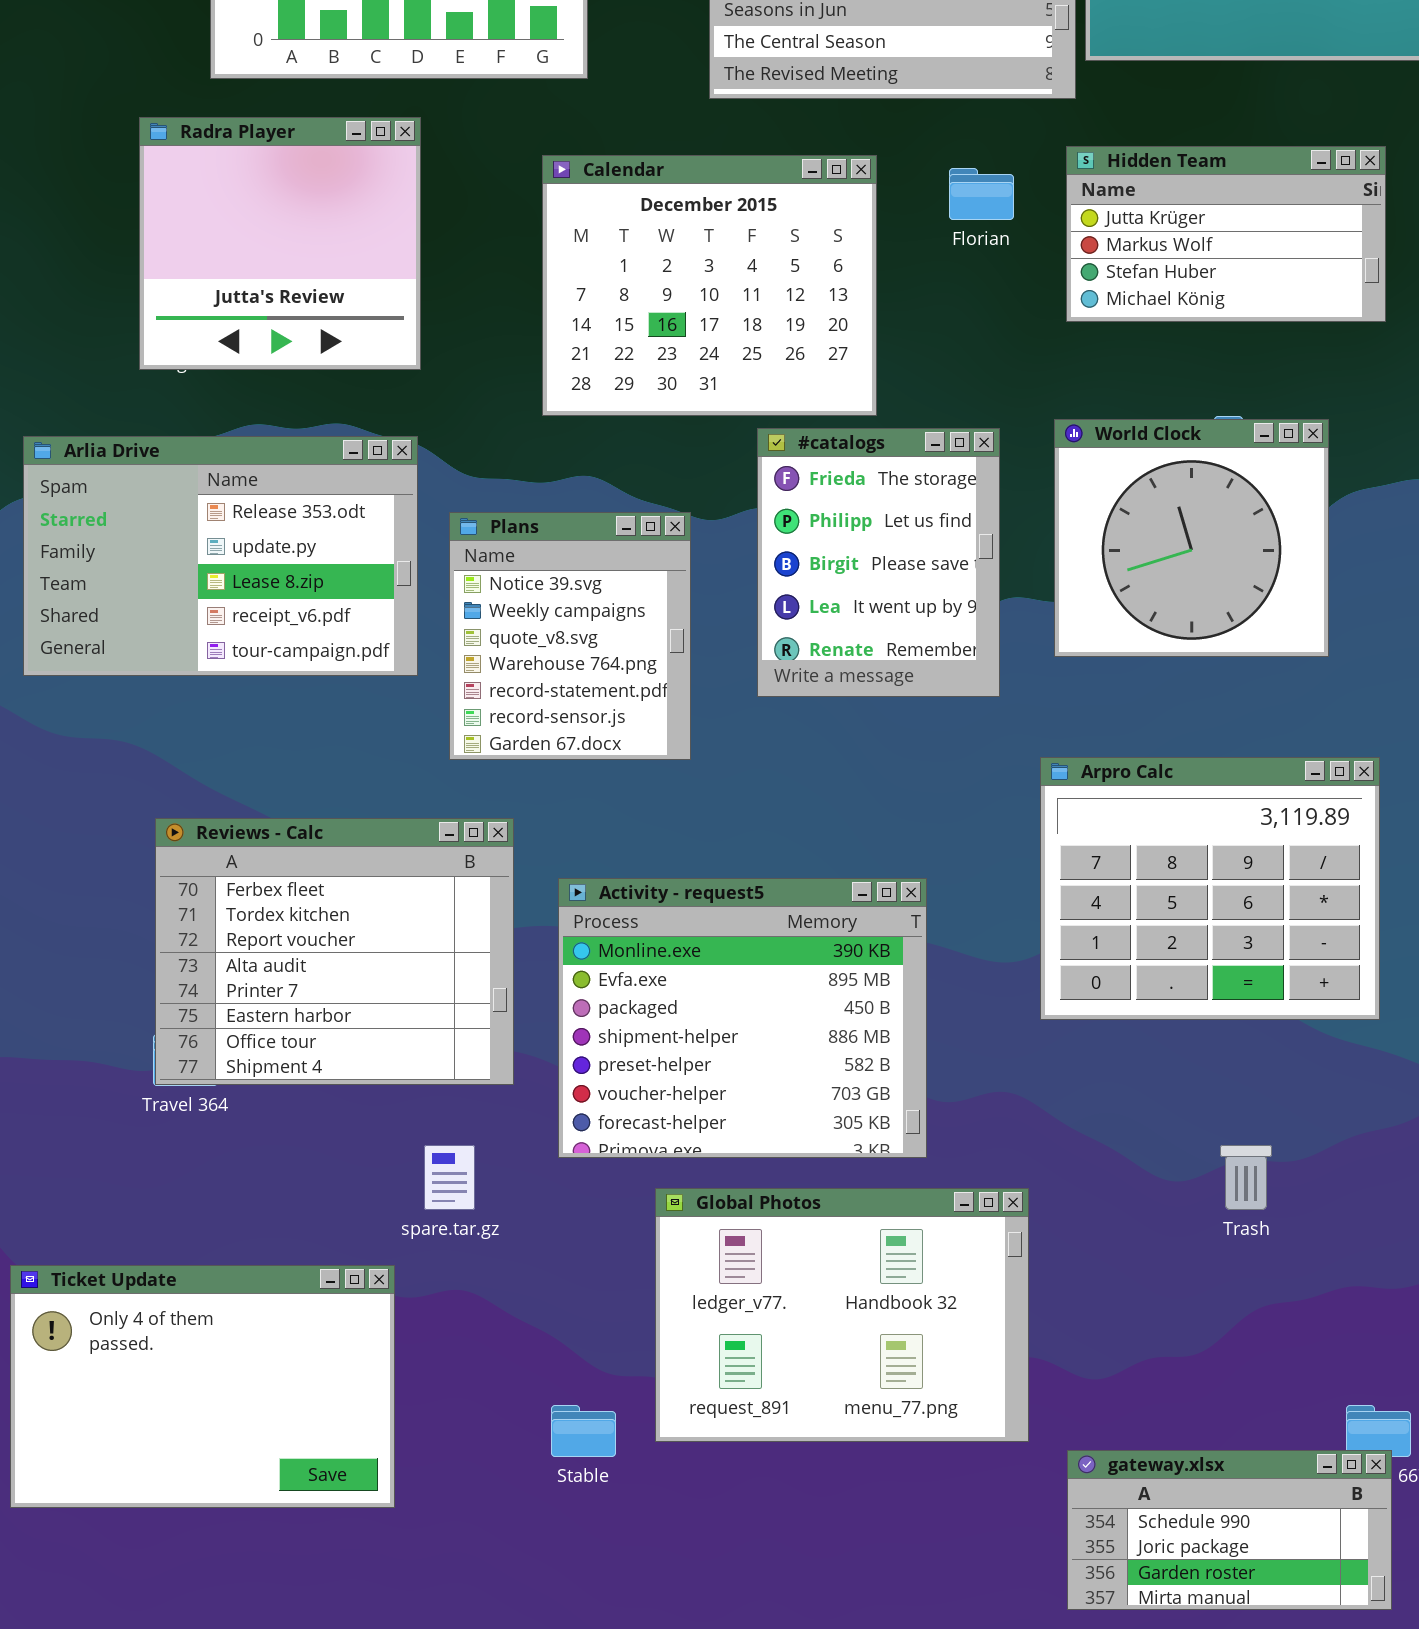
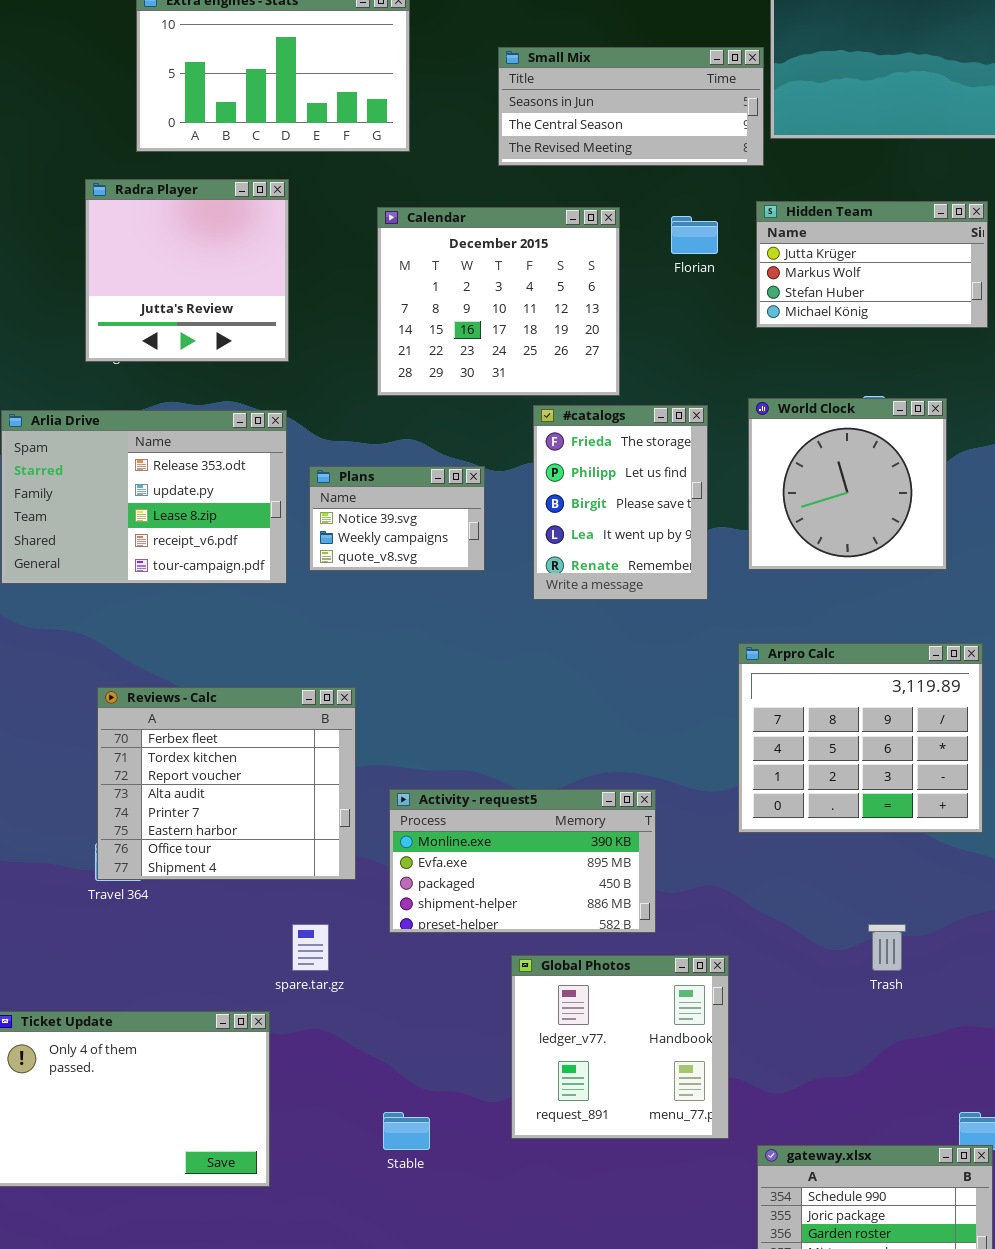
Plans: [449,512,691,760] -> [309,466,485,571], resized
Activity - request5: [558,878,927,1158] -> [389,789,656,933], resized
Global Photos: [655,1188,1029,1442] -> [511,955,729,1139], resized

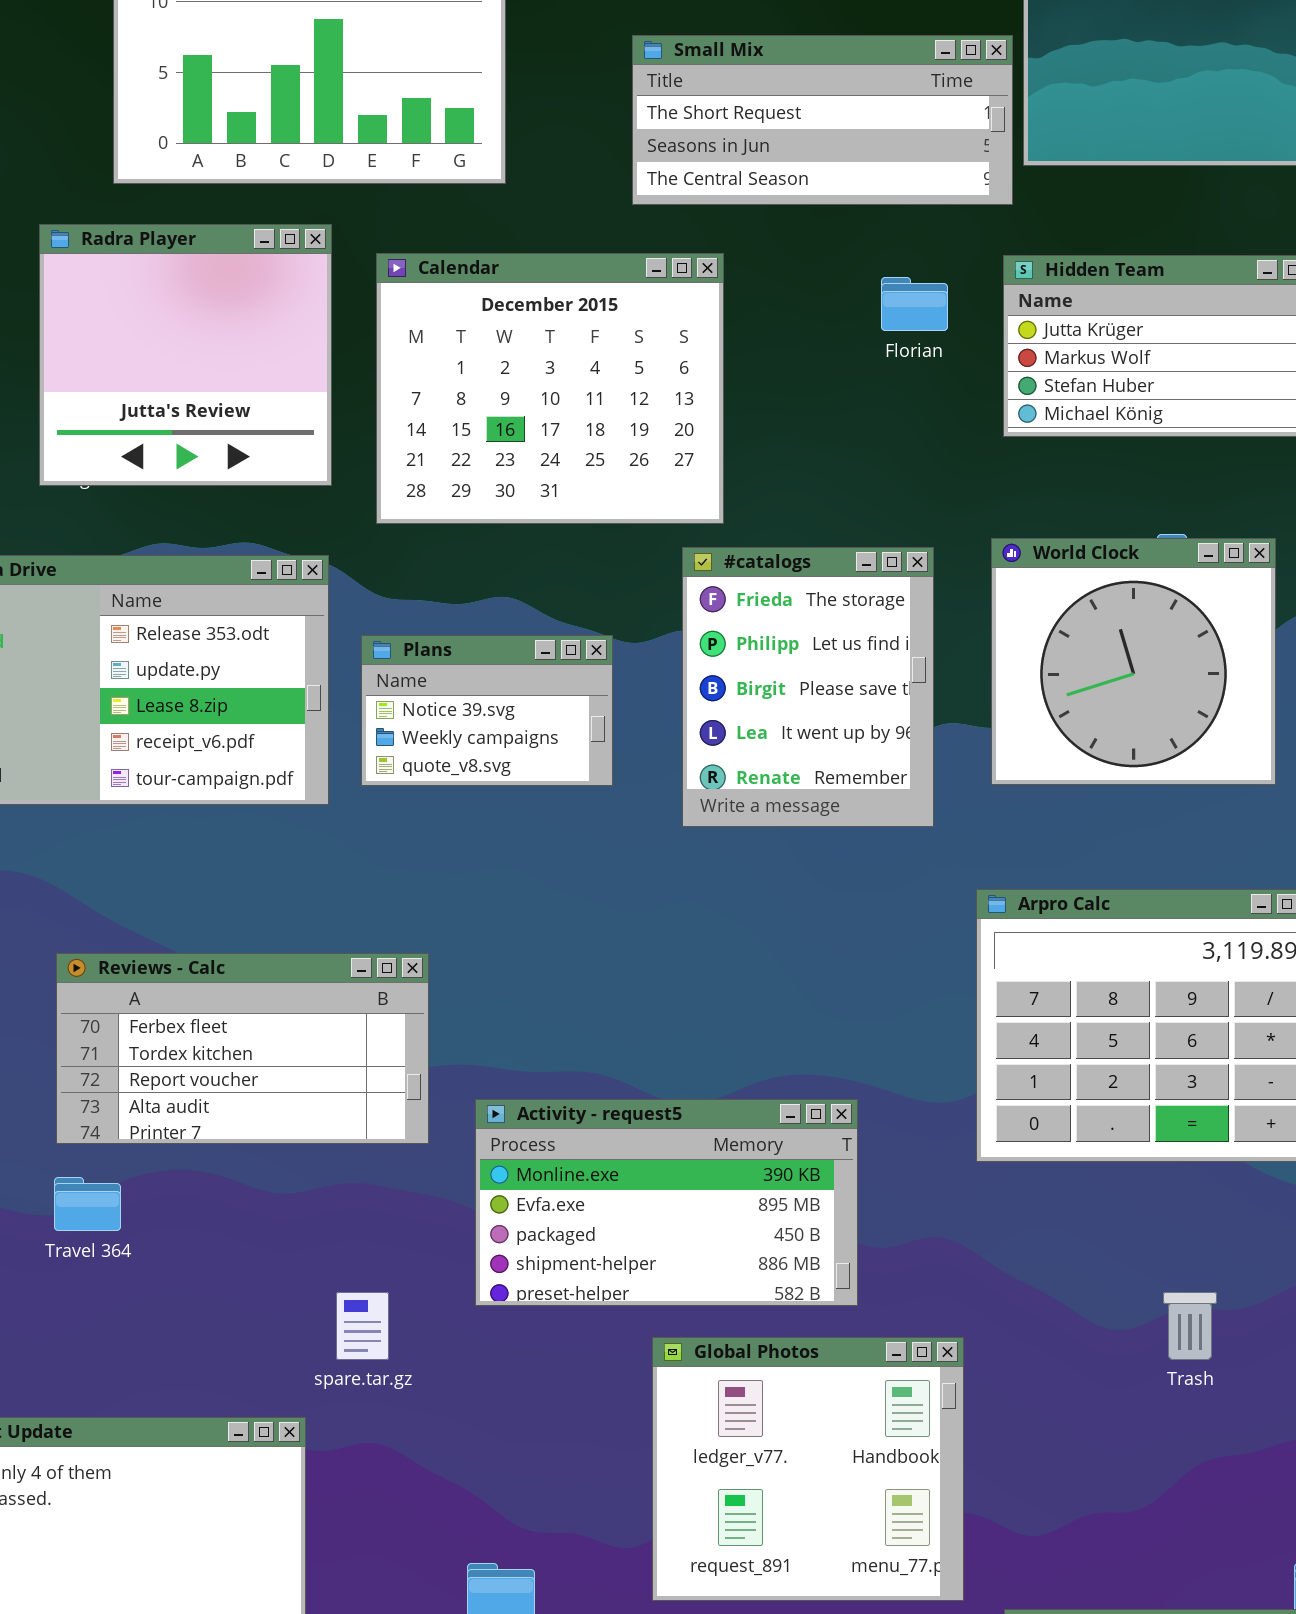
Small Mix: [498,47,764,166] -> [632,35,1013,205], scrolled up 1 row
Calendar: [377,207,620,396] -> [376,253,724,524], moved
Reviews - Calc: [97,687,356,880] -> [56,953,429,1144], resized

